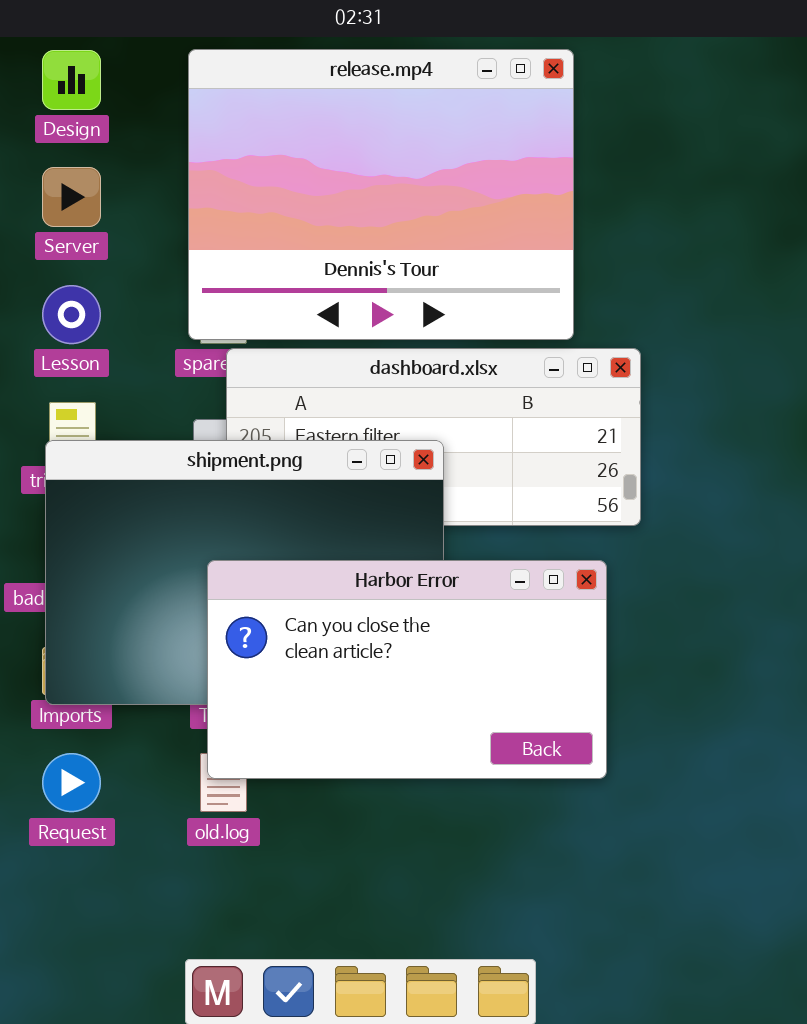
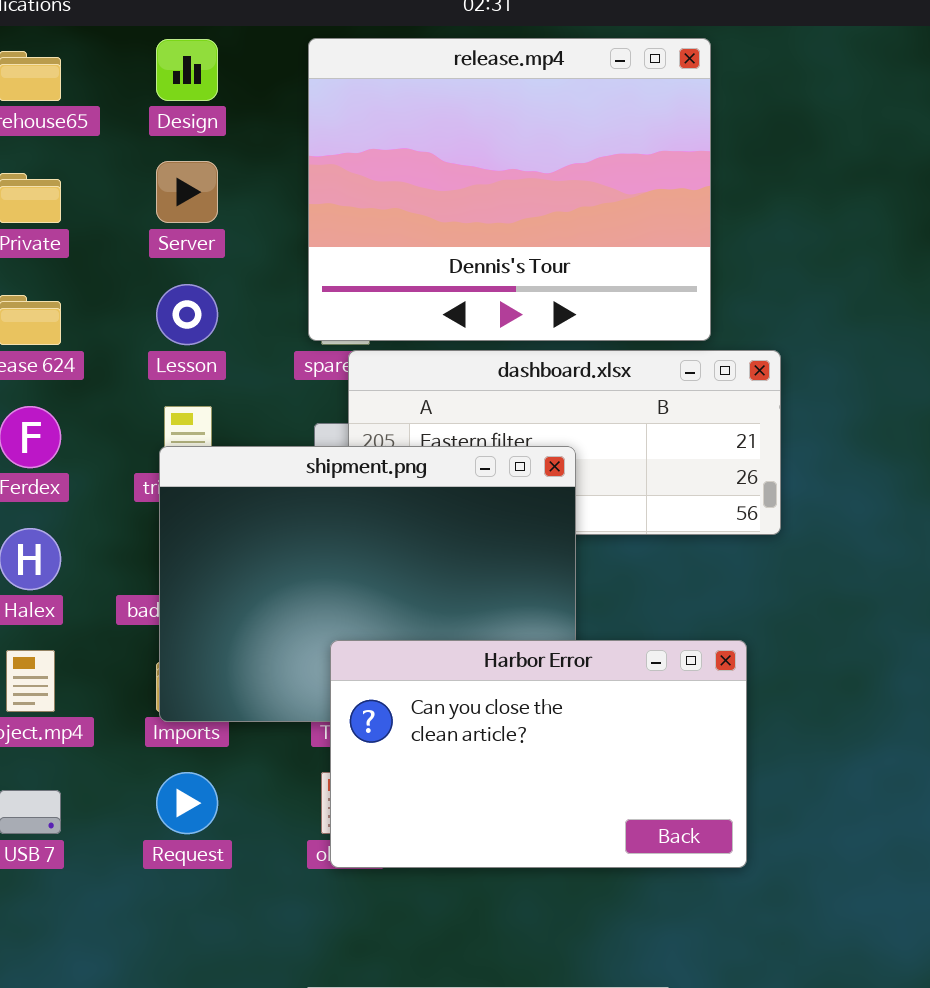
Harbor Error: [207,560,607,779] -> [330,640,747,868], moved

